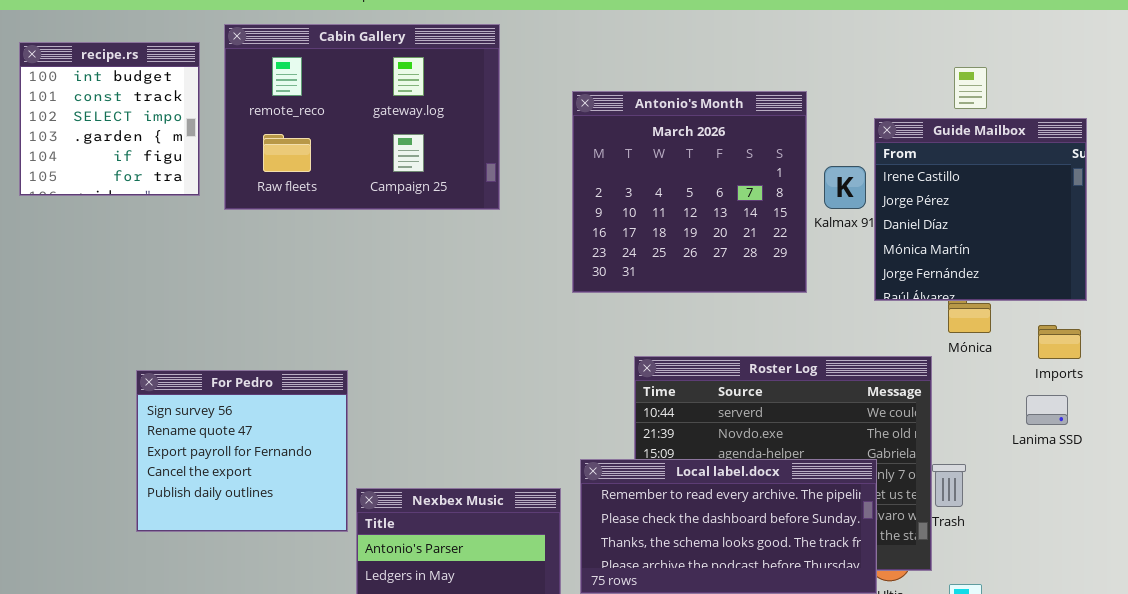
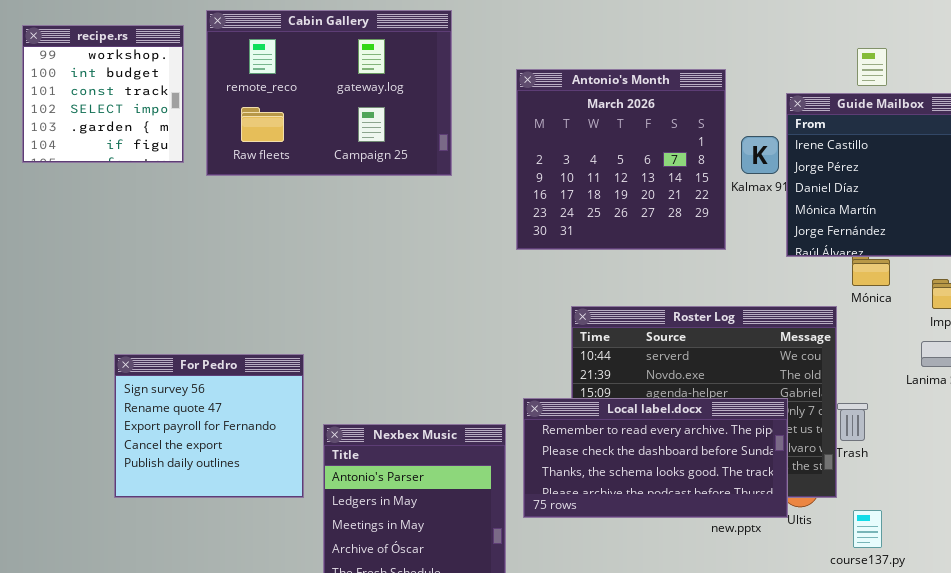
recipe.rs: [19,42,200,196] -> [22,25,184,163], scrolled up 1 row
For Pedro: [136,370,348,532] -> [114,354,304,498], moved

